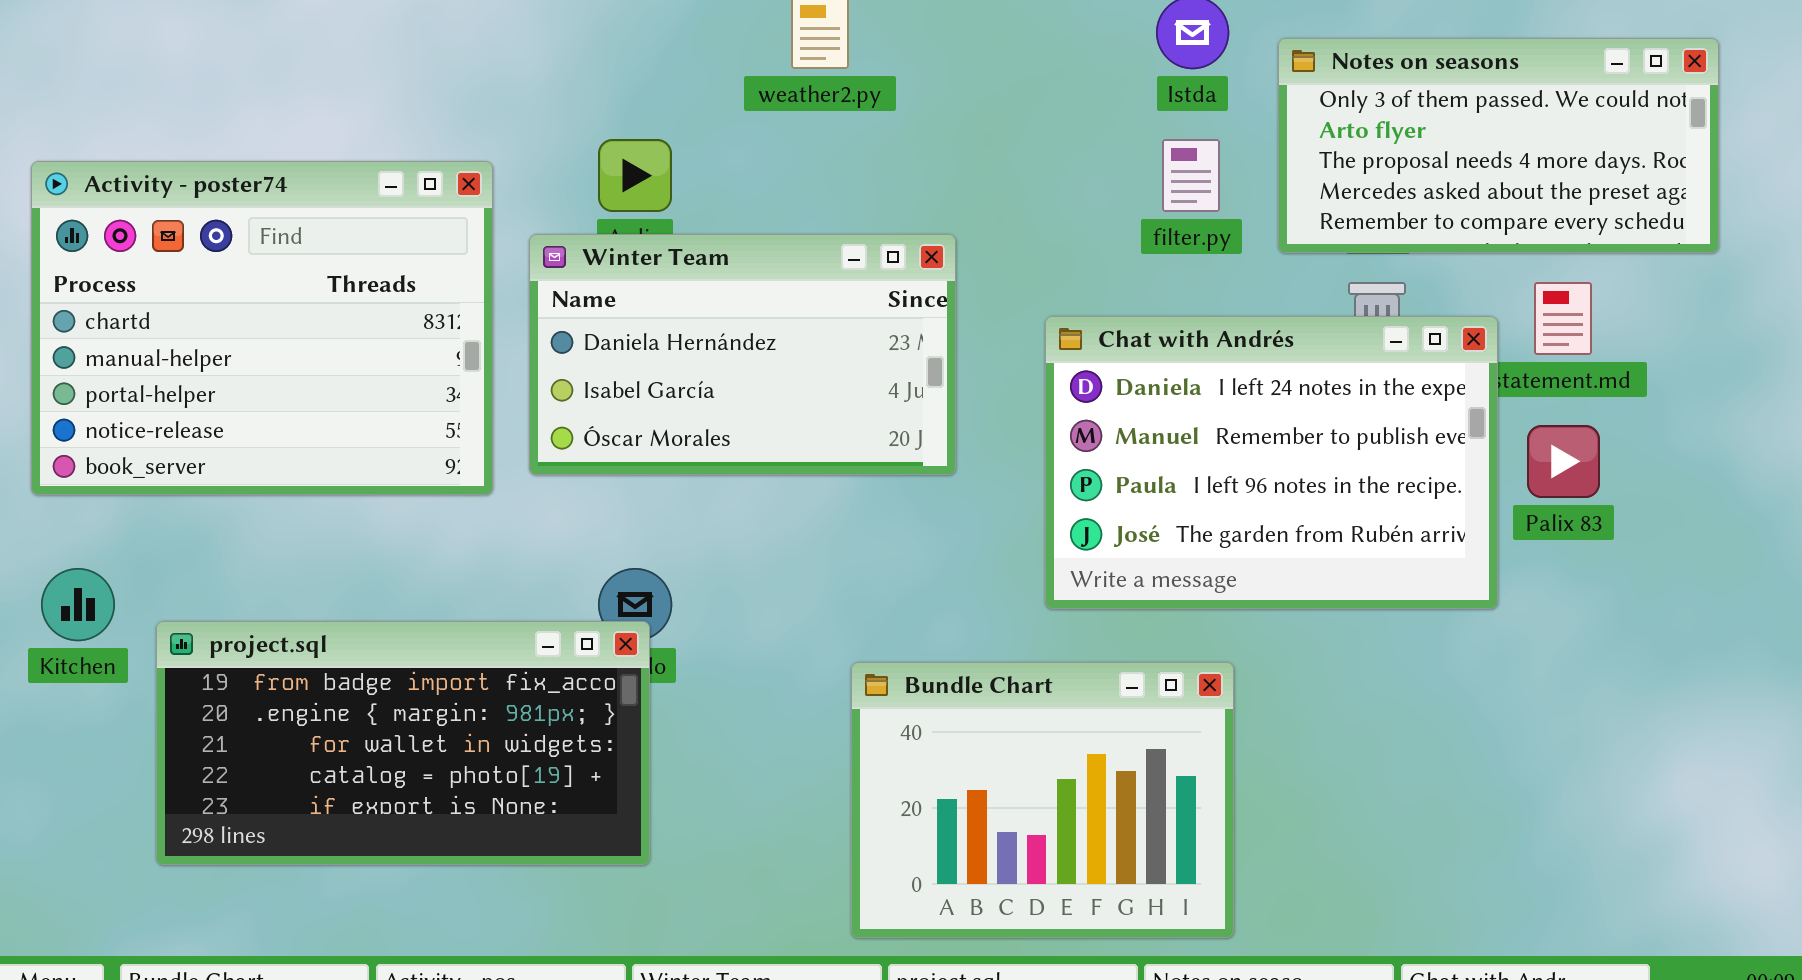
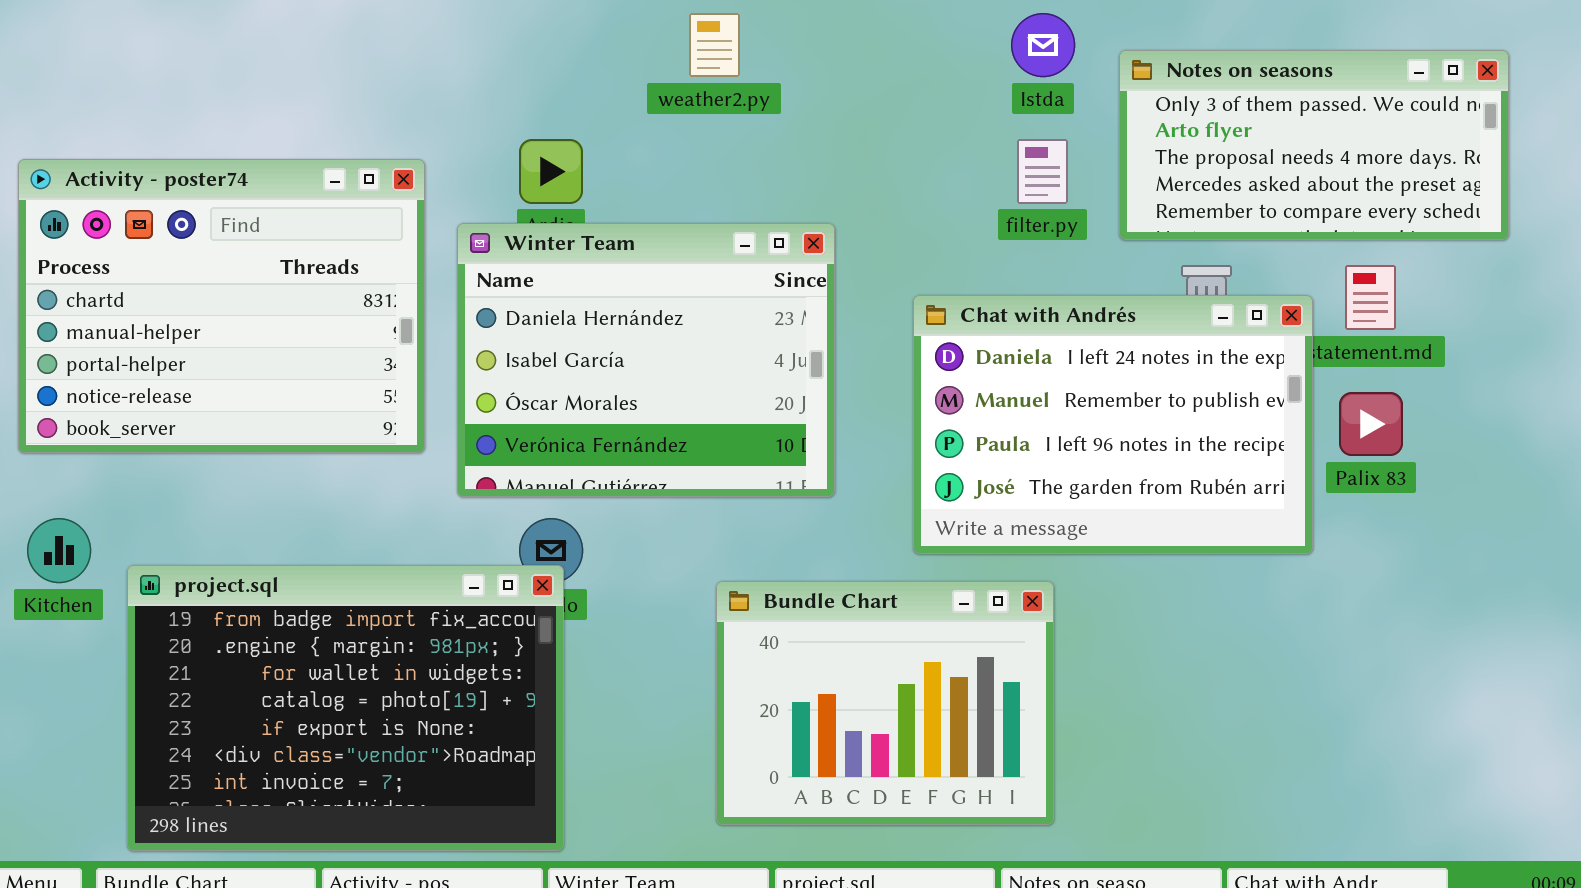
Winter Team: [529,234,956,475] -> [457,223,835,497], resized
project.sql: [156,621,650,865] -> [127,565,564,851], resized
Bundle Chart: [851,662,1234,938] -> [716,581,1054,825], moved

